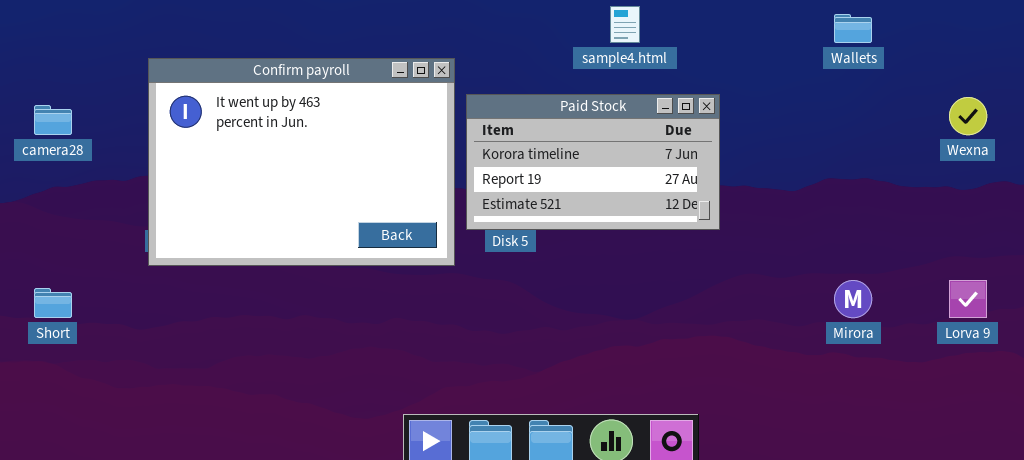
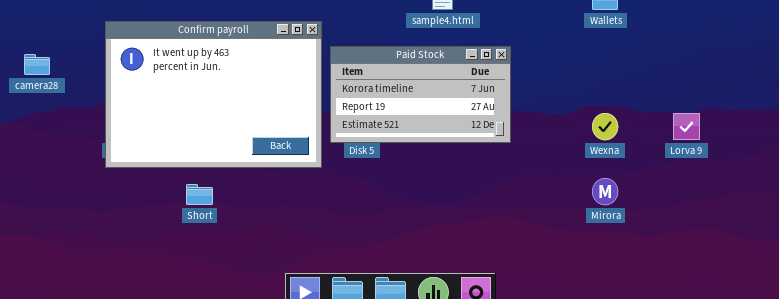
Wexna: [949,97,987,135] -> [592,113,618,140], moved
Lorva 9: [949,280,987,318] -> [673,113,700,140], moved
Short: [34,288,72,318] -> [186,184,213,205], moved

